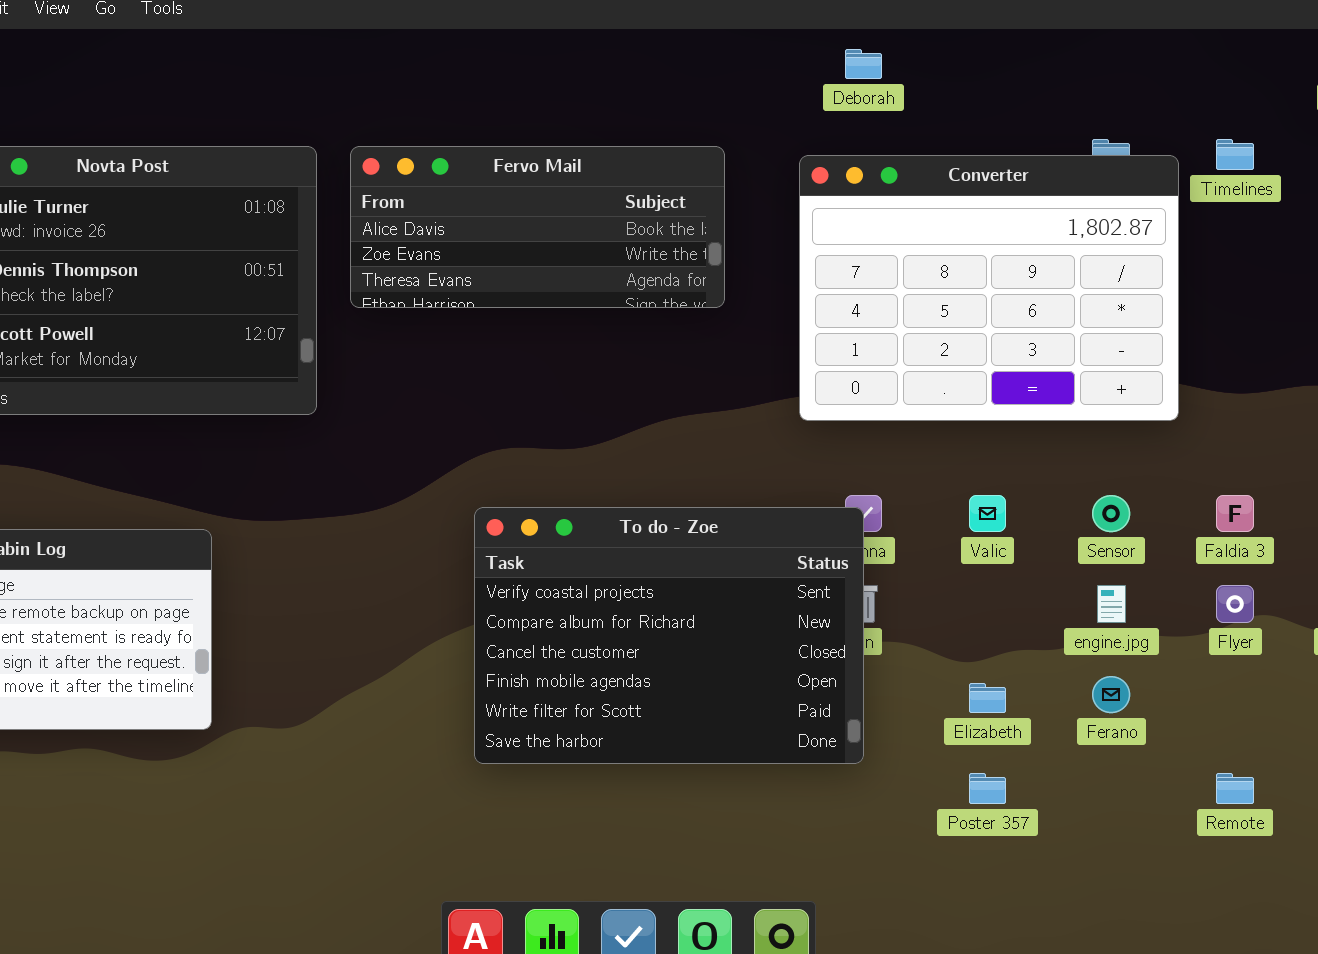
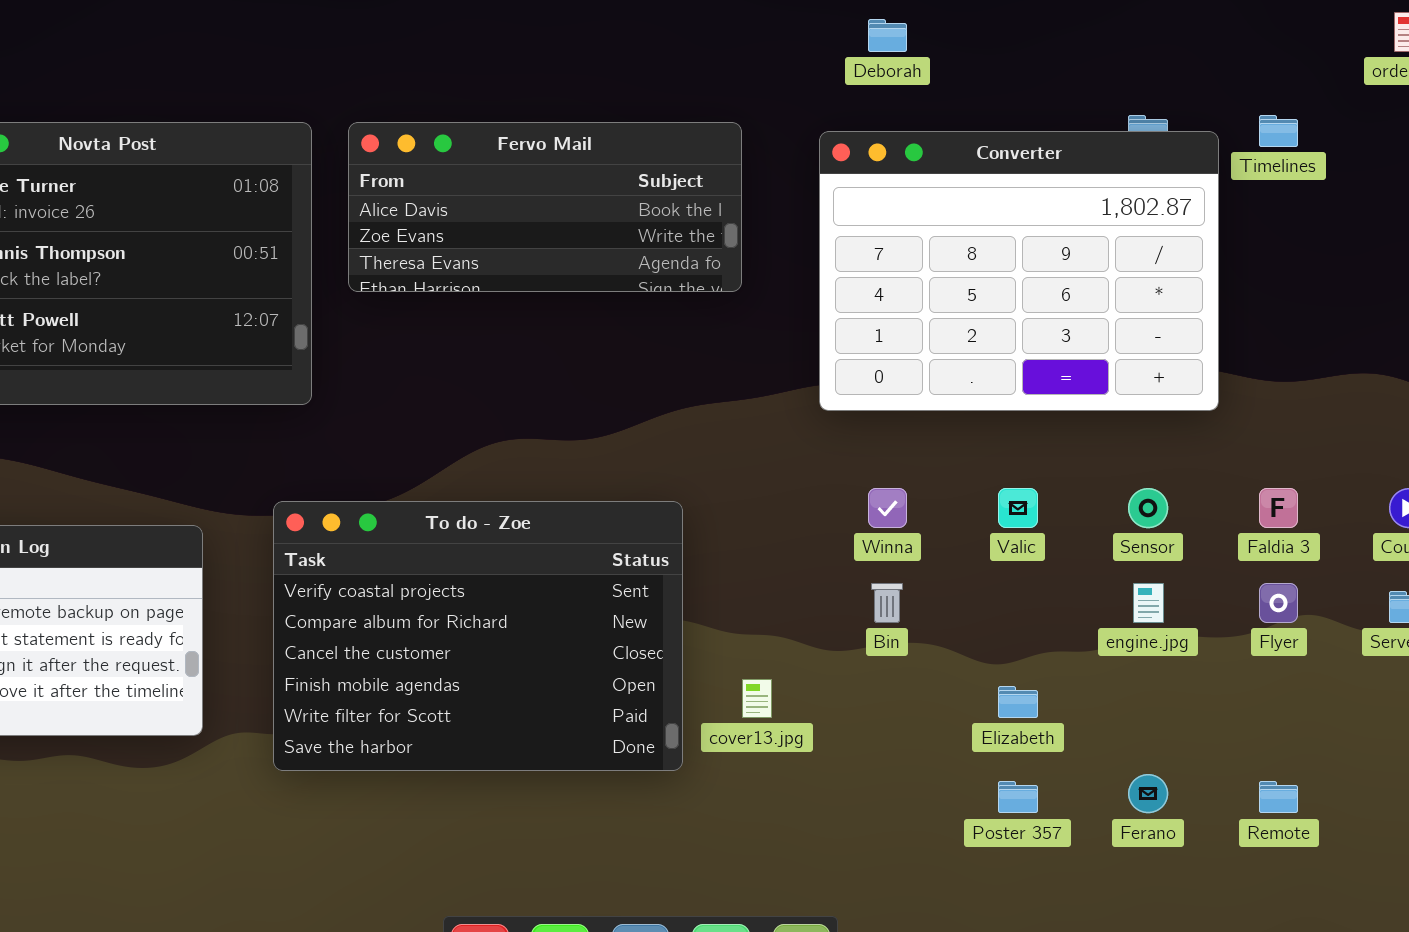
To do - Zoe: [474,507,864,764] -> [273,501,683,771], moved
Ferano: [1092,676,1130,713] -> [1128,774,1168,813], moved

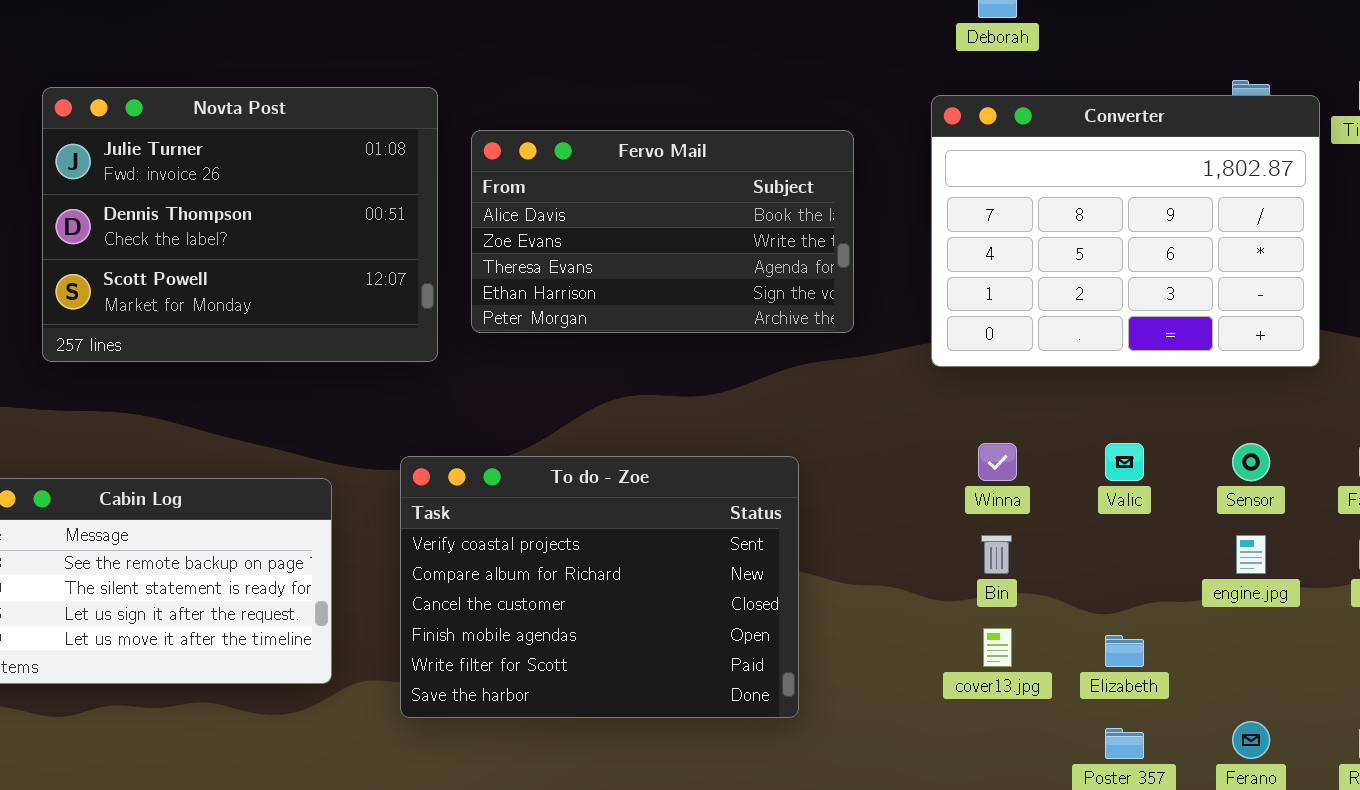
Fervo Mail: [348,122,742,292] -> [471,130,854,333], moved, resized
cover13.jpg: [742,679,772,718] -> [983,628,1012,667], moved

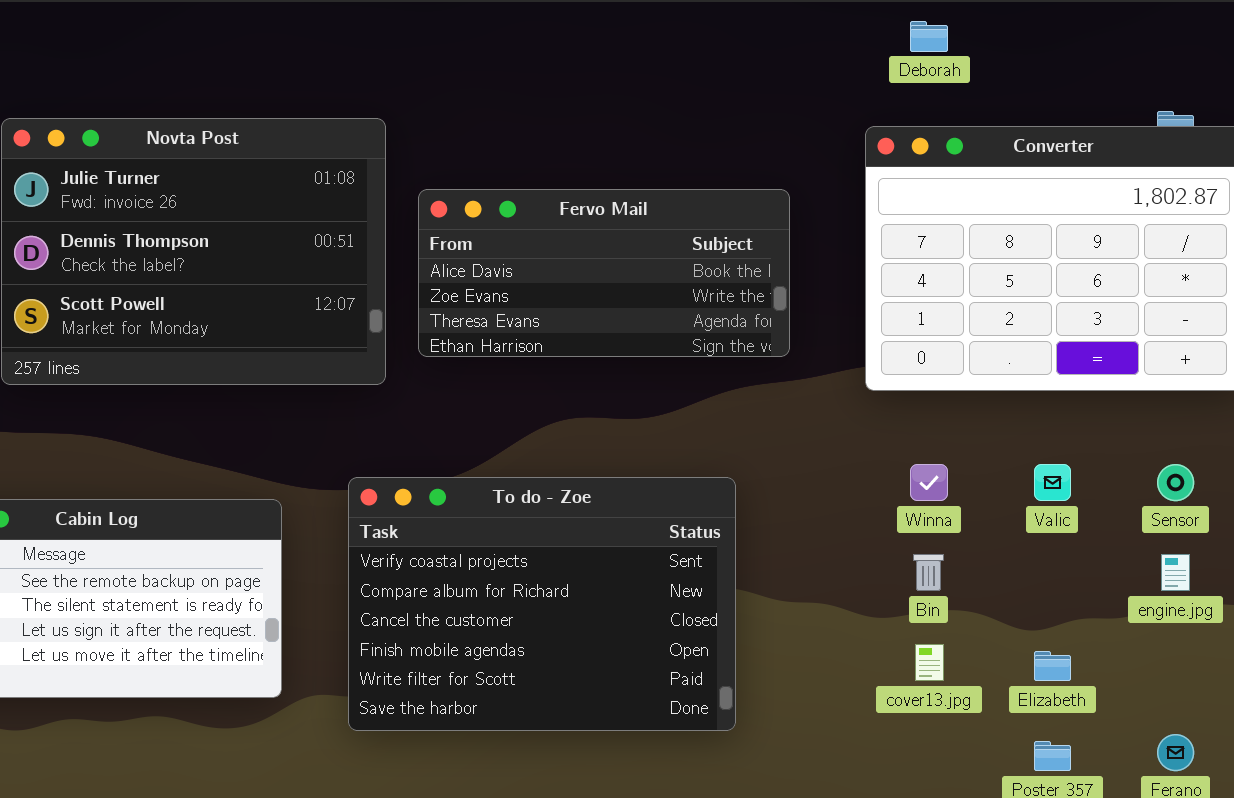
Fervo Mail: [471,130,854,333] -> [418,189,790,357], resized

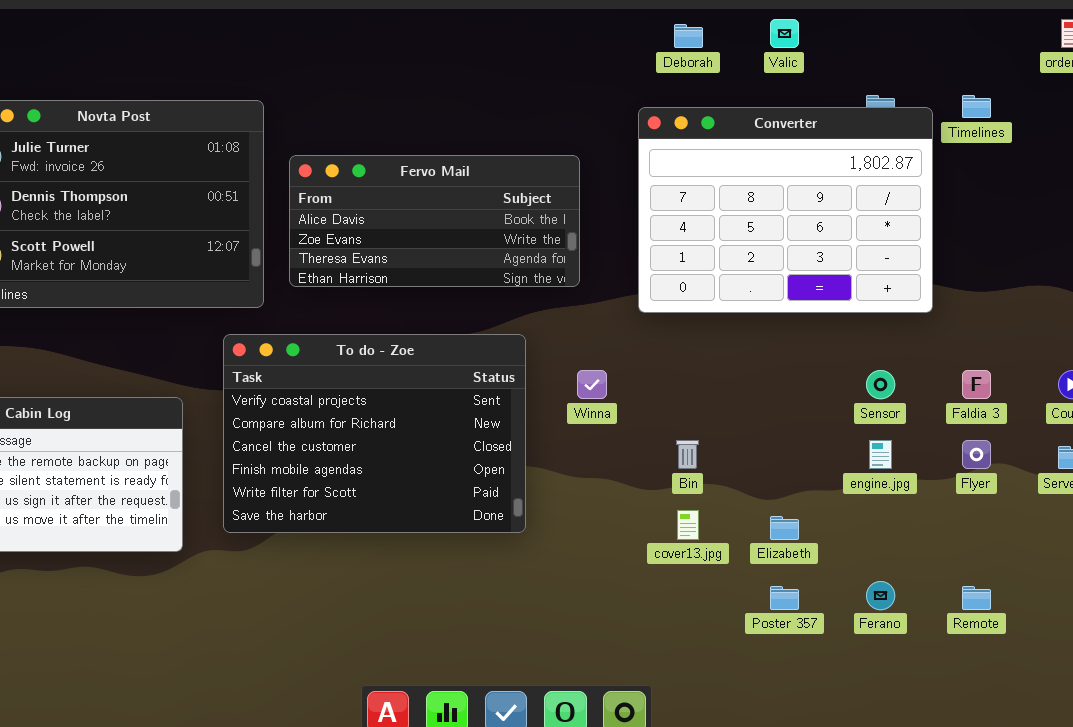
Winna: [910,464,948,501] -> [577,370,607,399], moved
Valic: [1034,464,1071,501] -> [770,19,799,48], moved
To do - Zoe: [348,477,736,731] -> [223,334,526,533], moved

